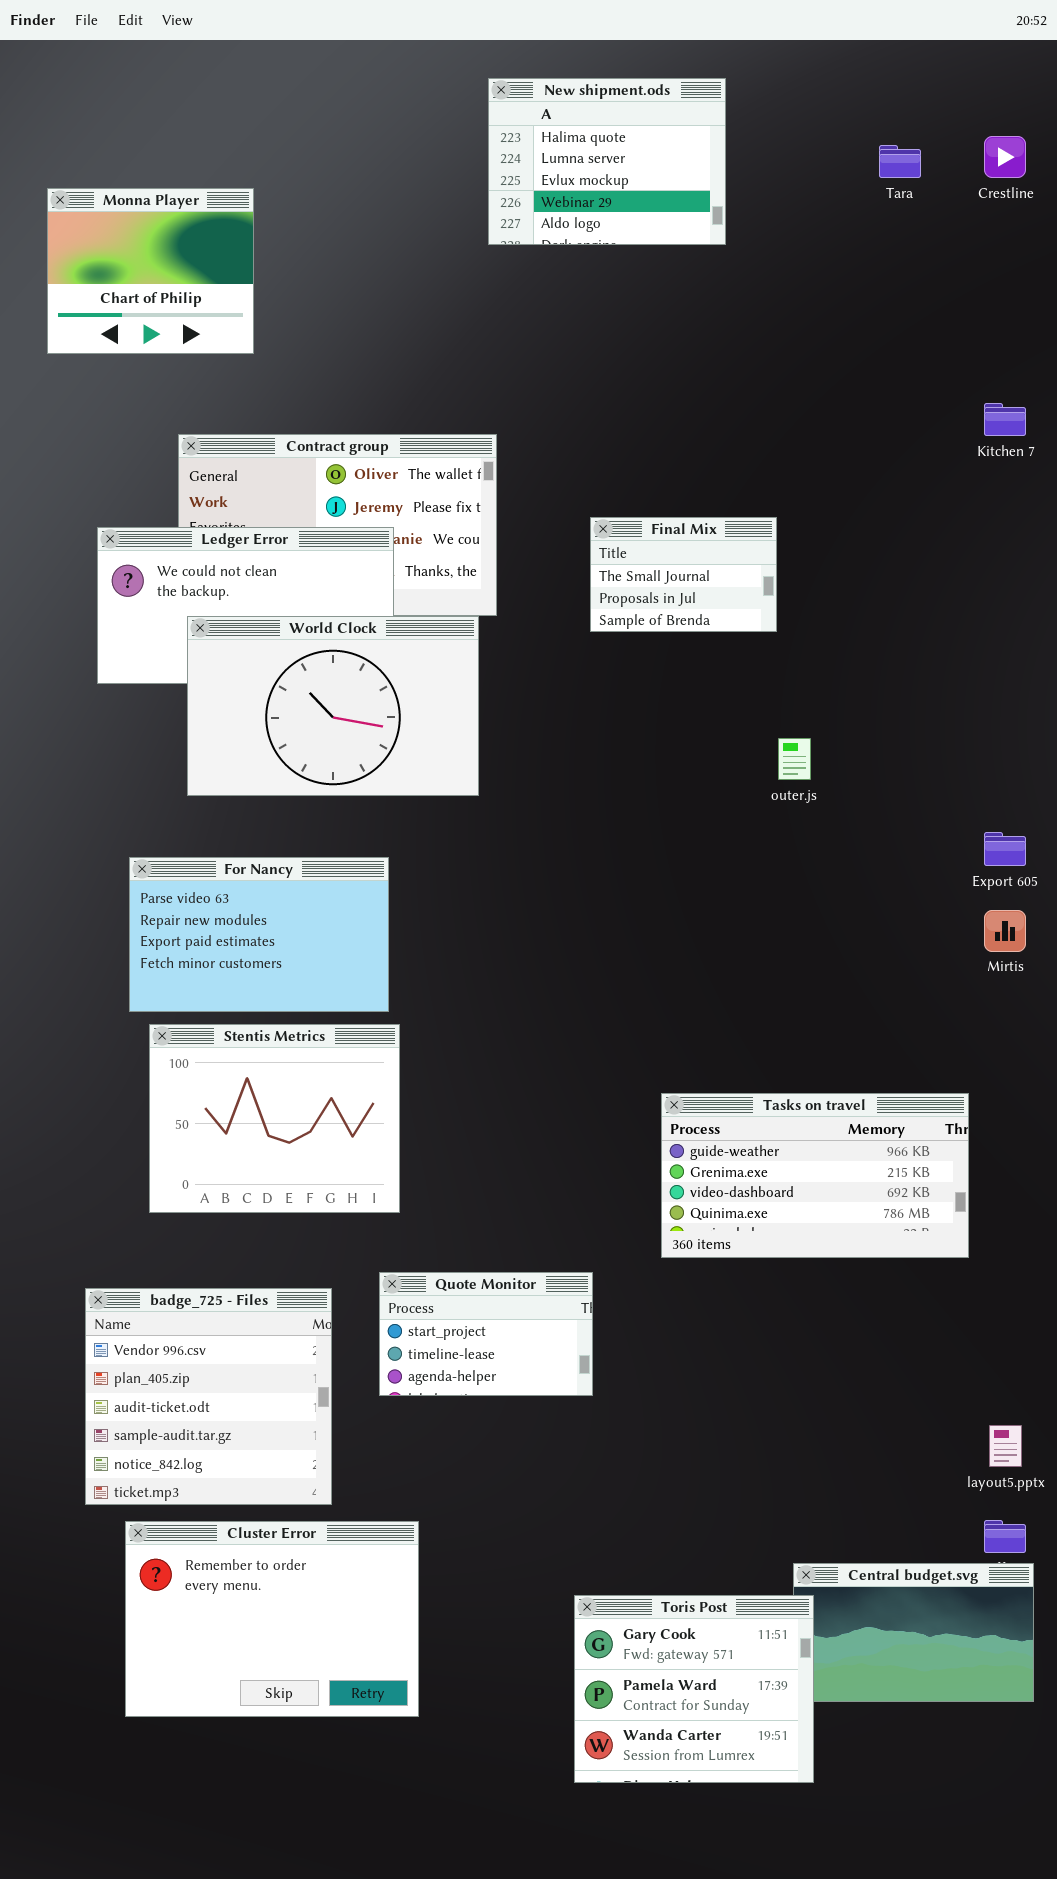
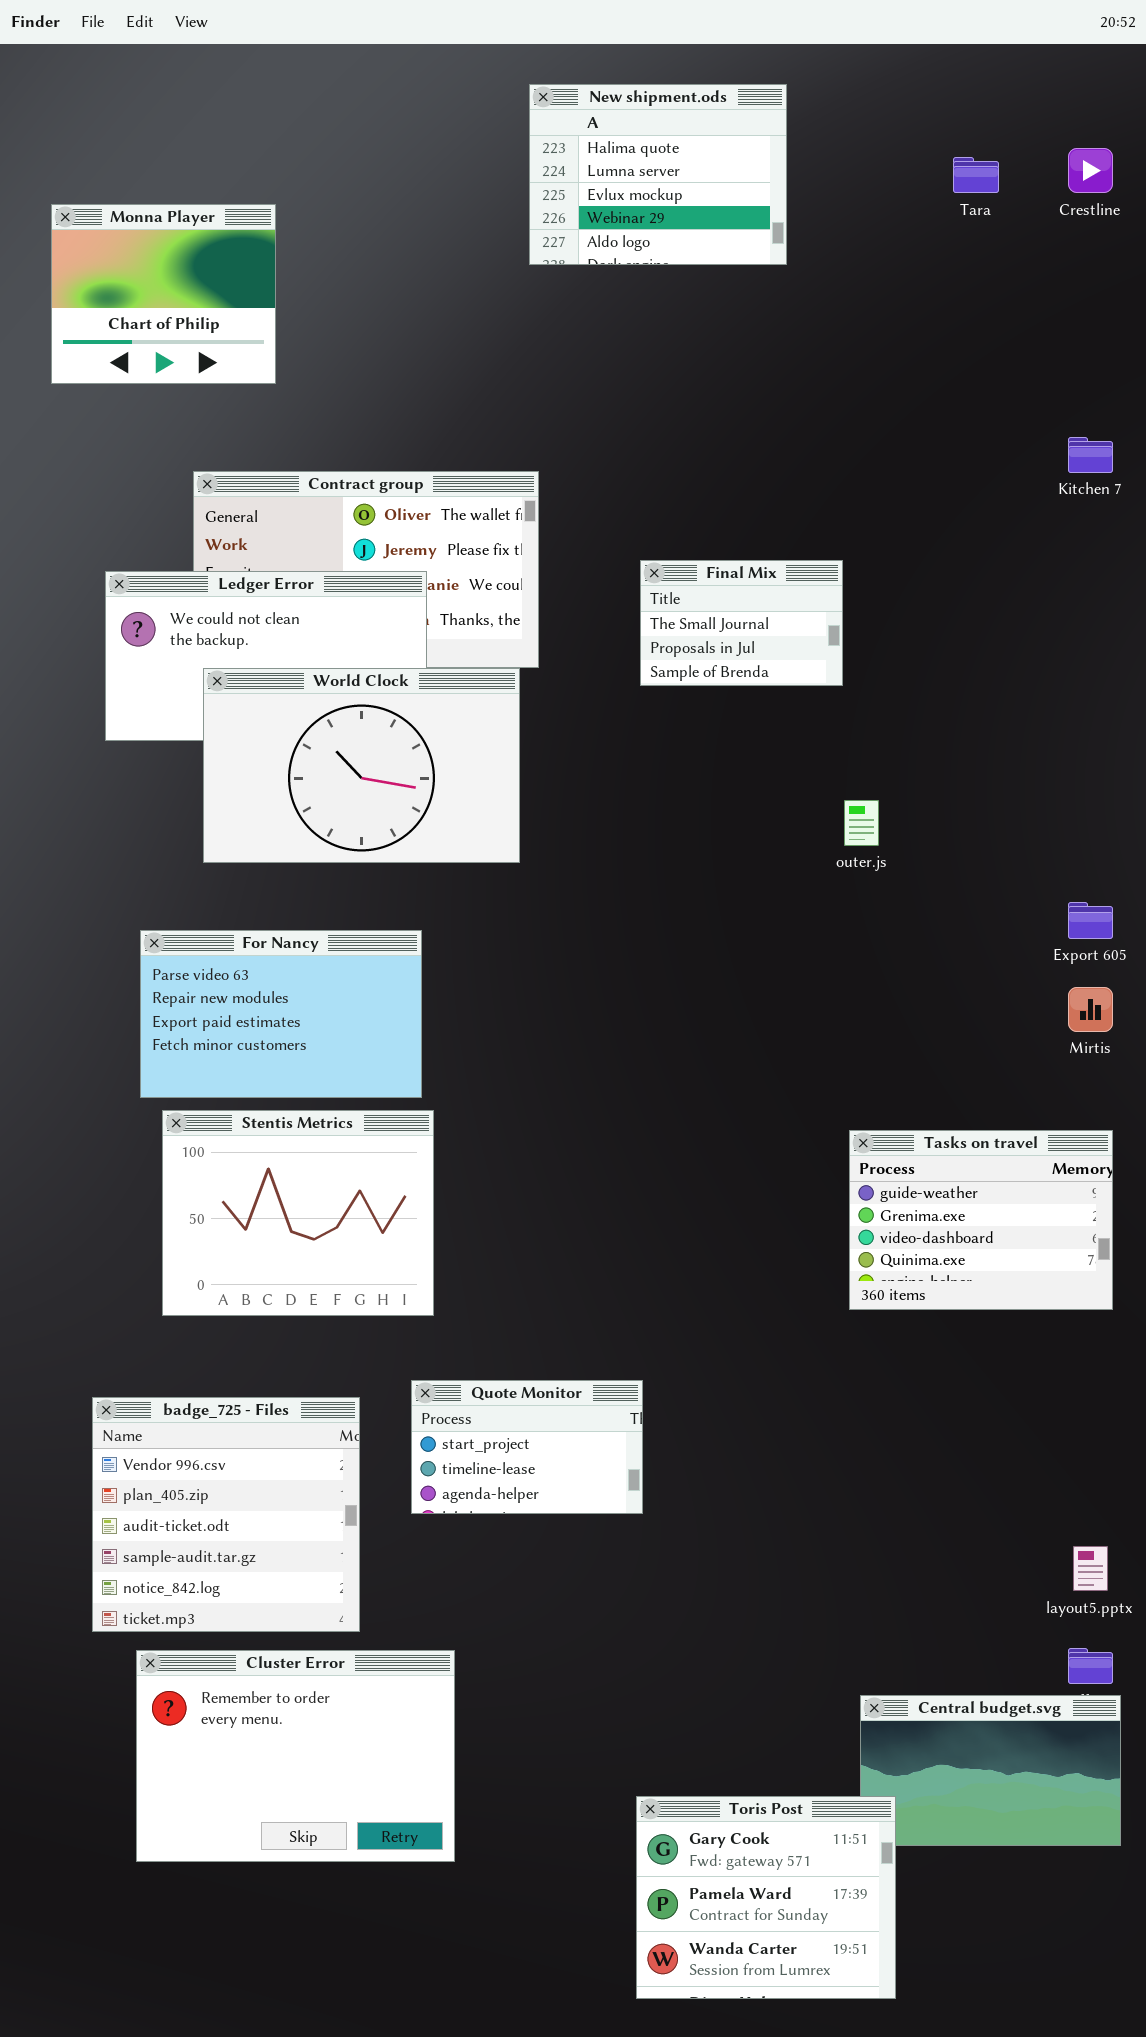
Tasks on travel: [661,1093,969,1258] -> [849,1130,1113,1310], moved, resized
Toris Post: [574,1595,814,1783] -> [636,1796,896,1999], moved

